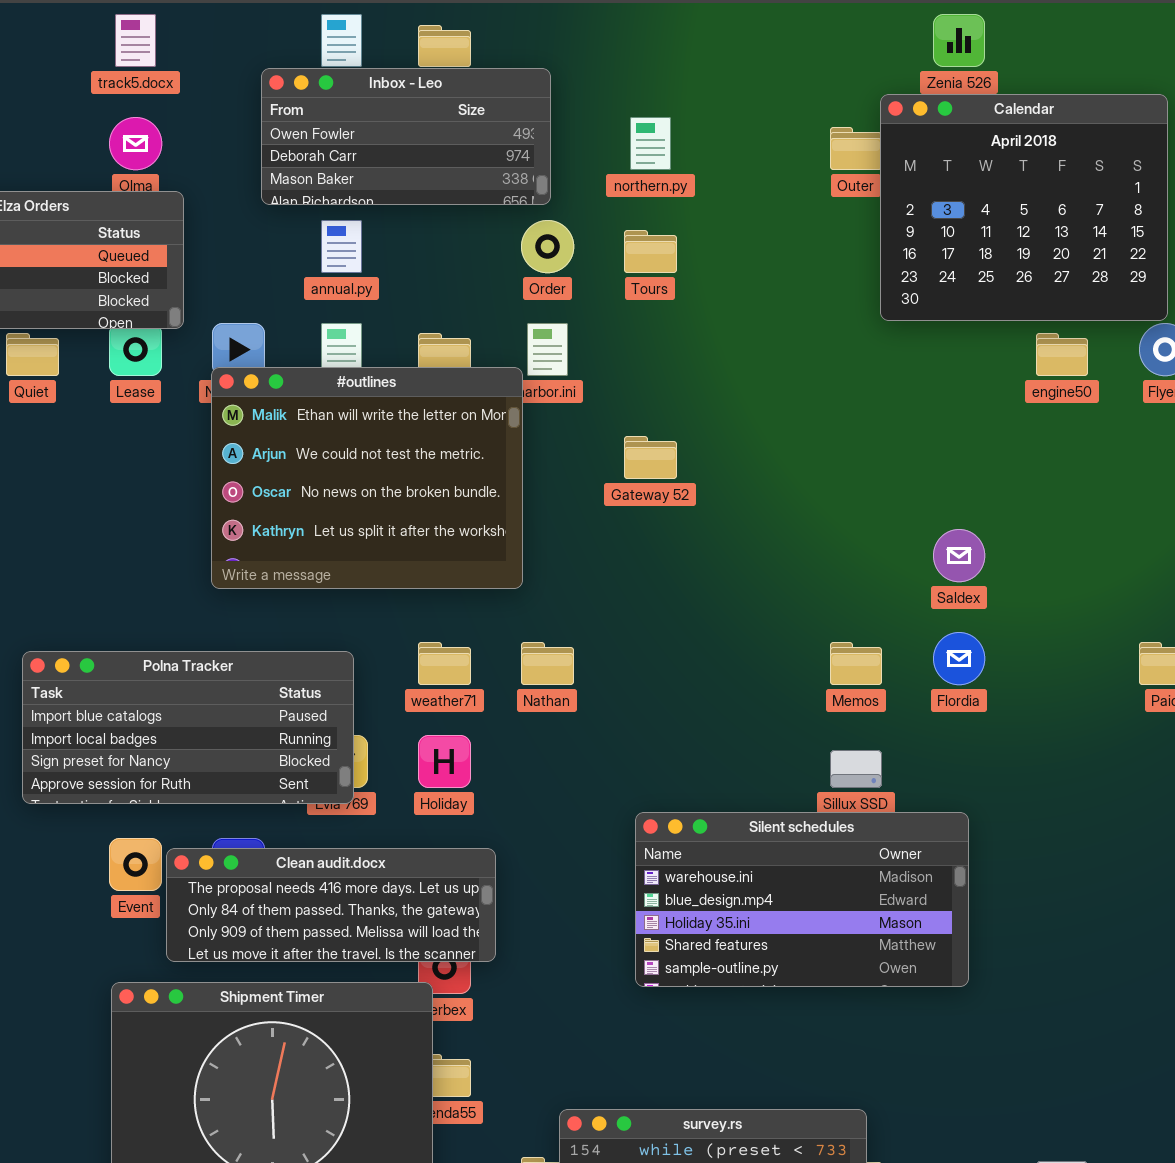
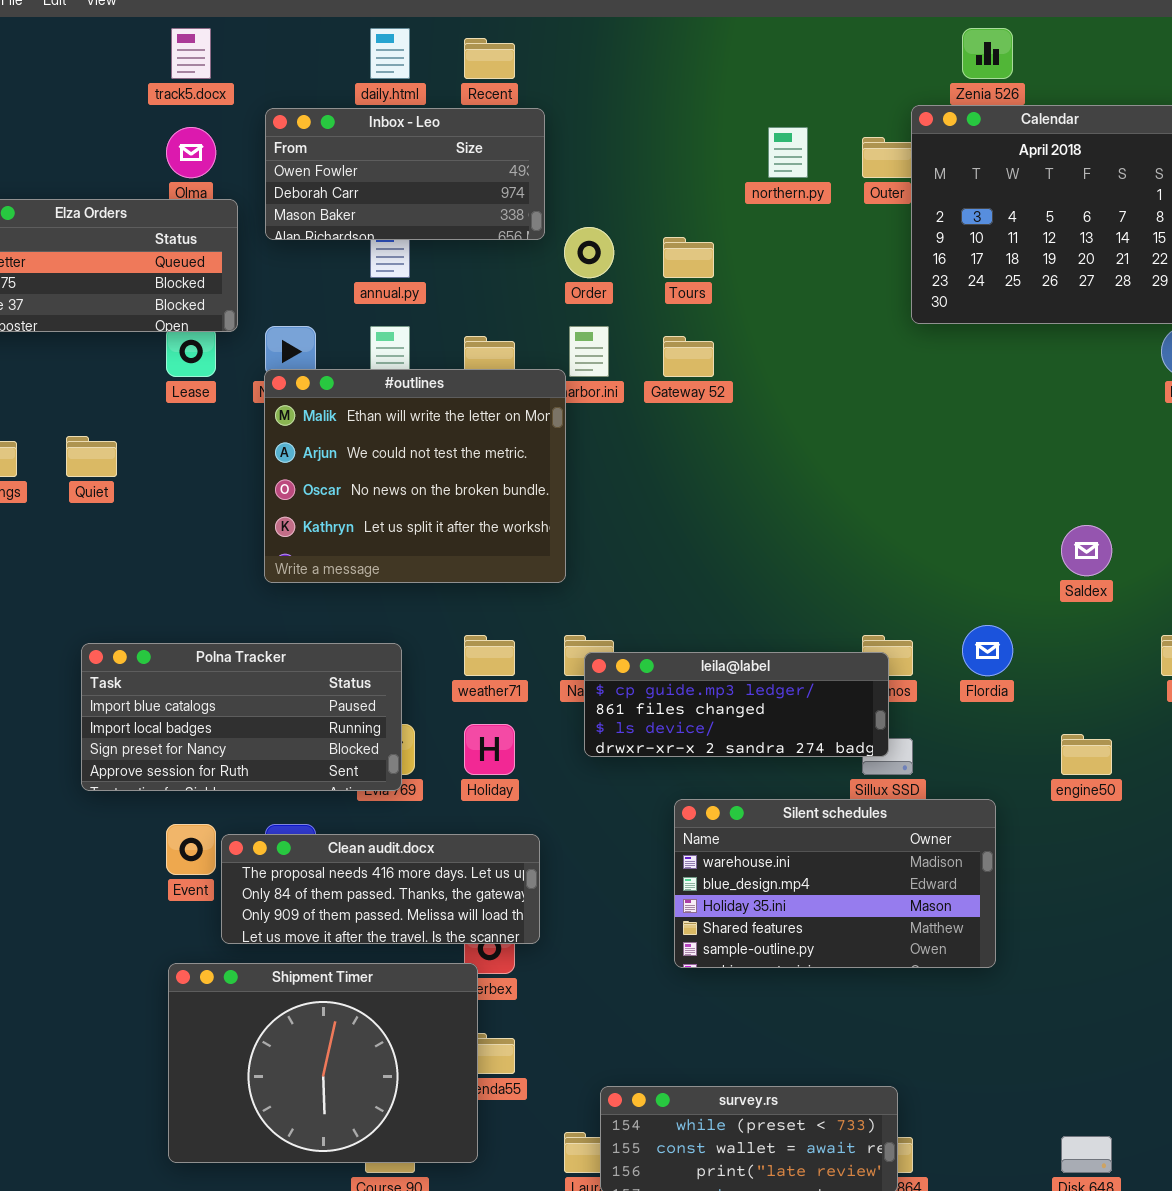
Inbox - Leo: [261,68,551,205] -> [265,108,545,240], moved
northern.py: [630,117,671,170] -> [768,127,808,178], moved
Quiet: [6,333,59,376] -> [66,436,117,477], moved
engine50: [1036,333,1088,376] -> [1061,734,1112,775], moved
Gateway 52: [624,436,677,479] -> [663,336,714,377], moved
Saldex: [933,529,985,582] -> [1061,525,1112,576], moved
leila@label: none -> [584,652,889,757], opened

